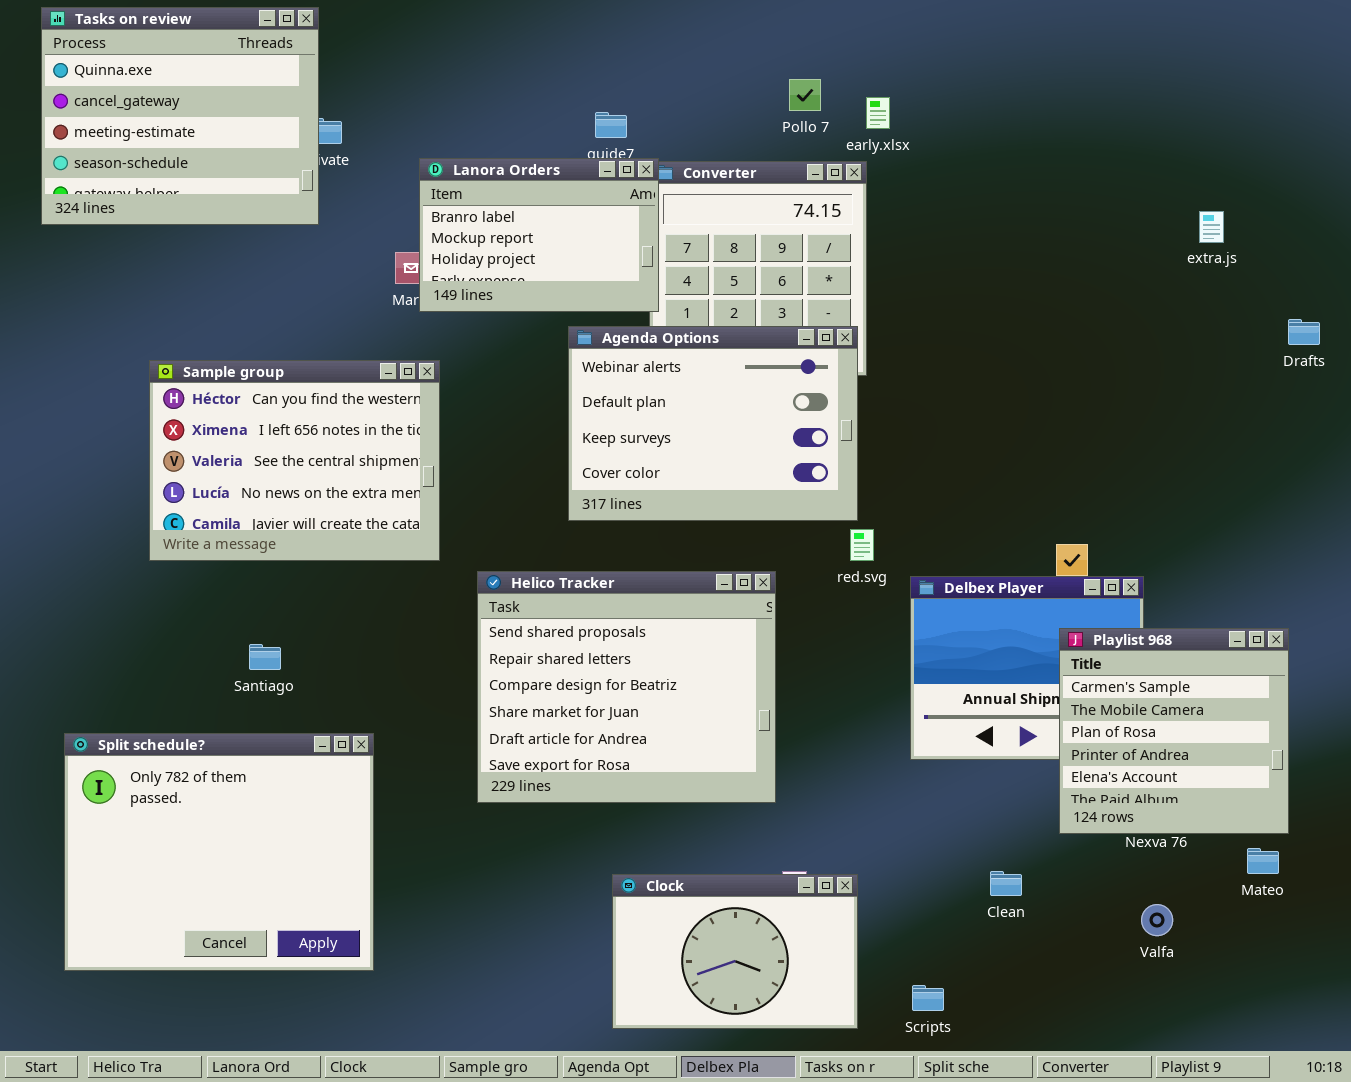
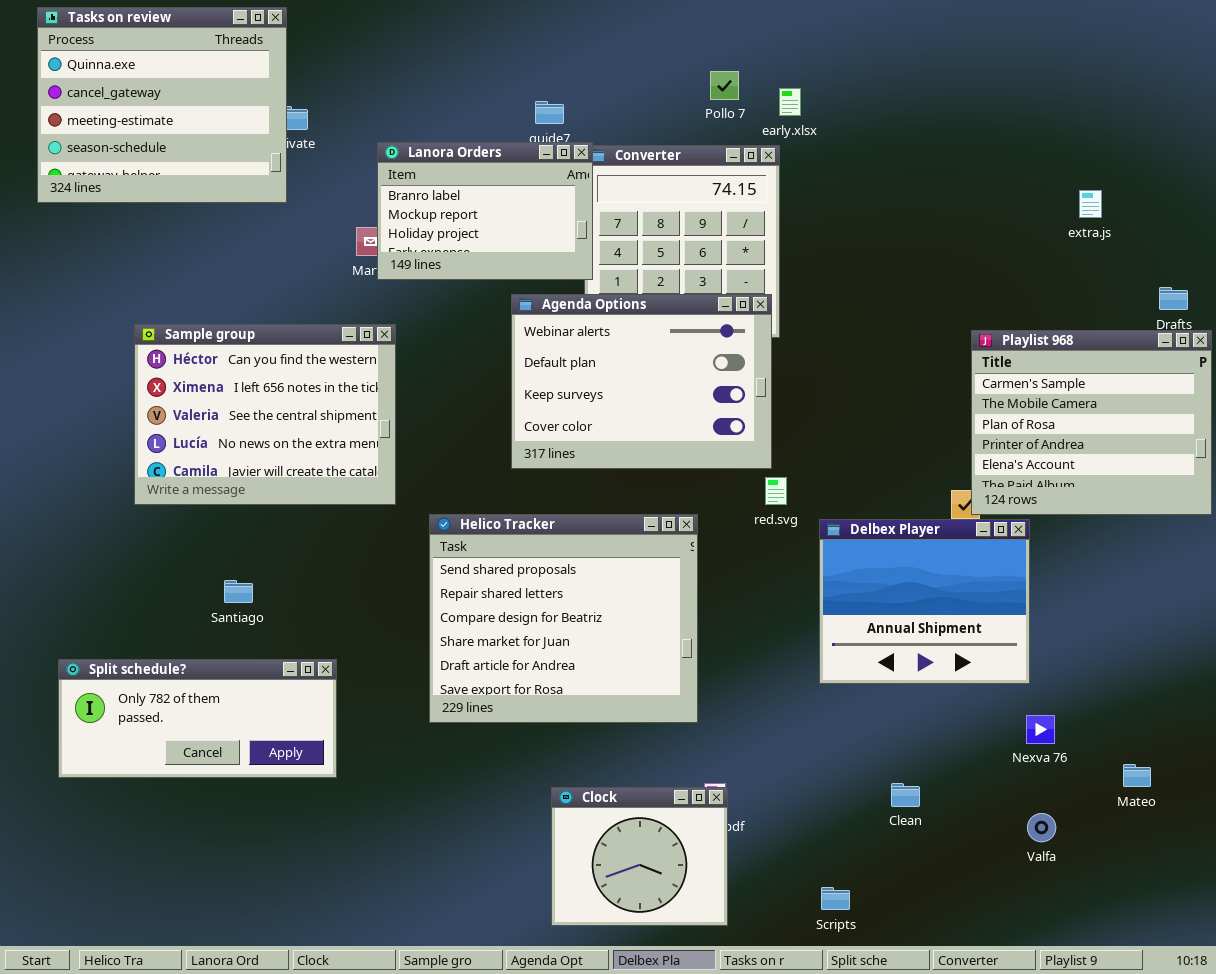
Playlist 968: [1059,628,1289,834] -> [971,330,1212,515], moved, resized
Split schedule?: [64,733,374,971] -> [58,659,337,778], resized
Clock: [612,874,858,1029] -> [551,787,728,926], resized

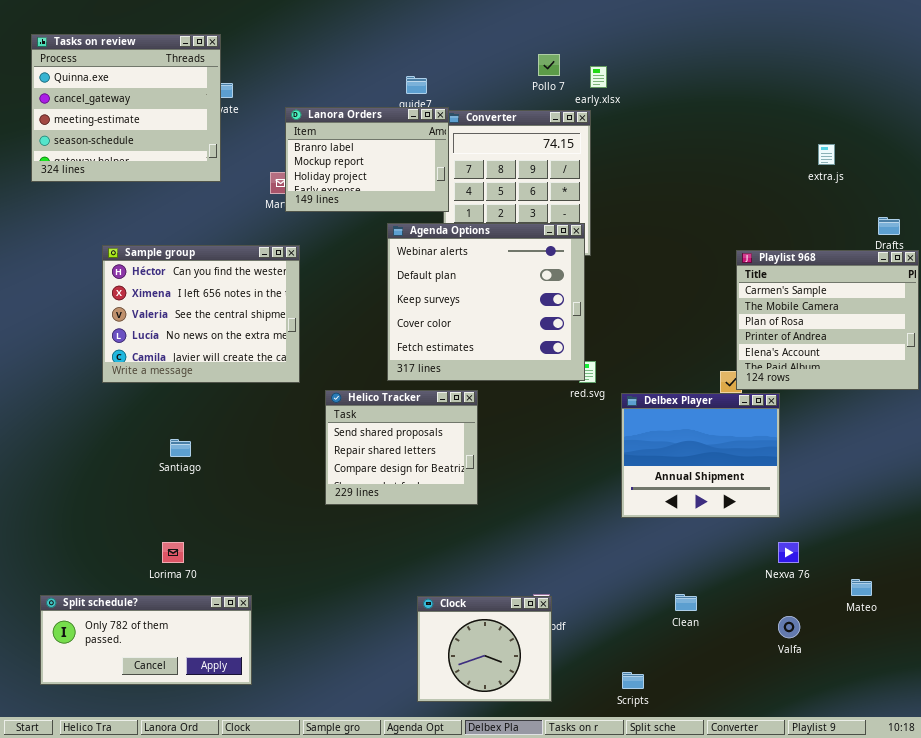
Tasks on review: [37,7,287,203] -> [31,34,221,182], moved
Agenda Options: [511,294,772,469] -> [387,223,585,381], resized
Helico Tracker: [429,514,698,723] -> [325,390,478,505], resized
Split schedule?: [58,659,337,778] -> [40,595,252,685], moved

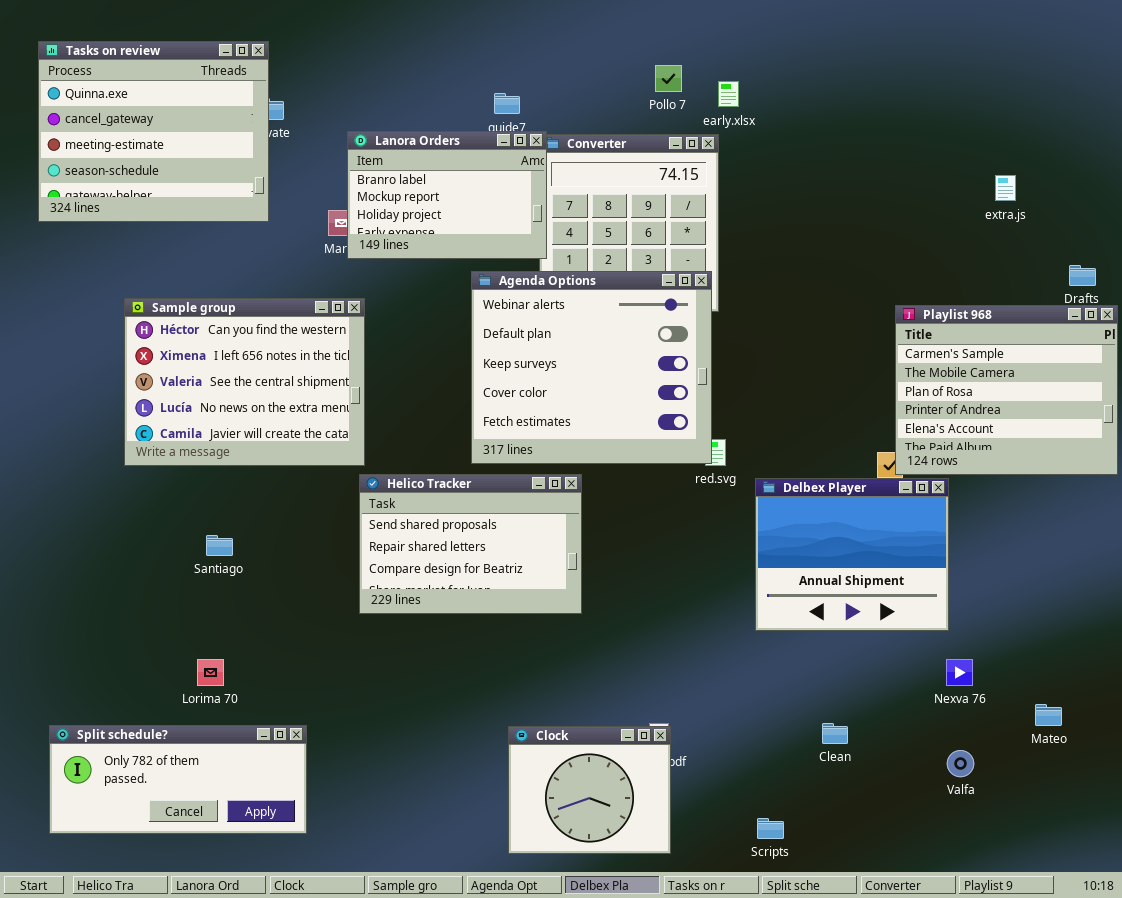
Helico Tracker: [325,390,478,505] -> [359,474,582,614], resized

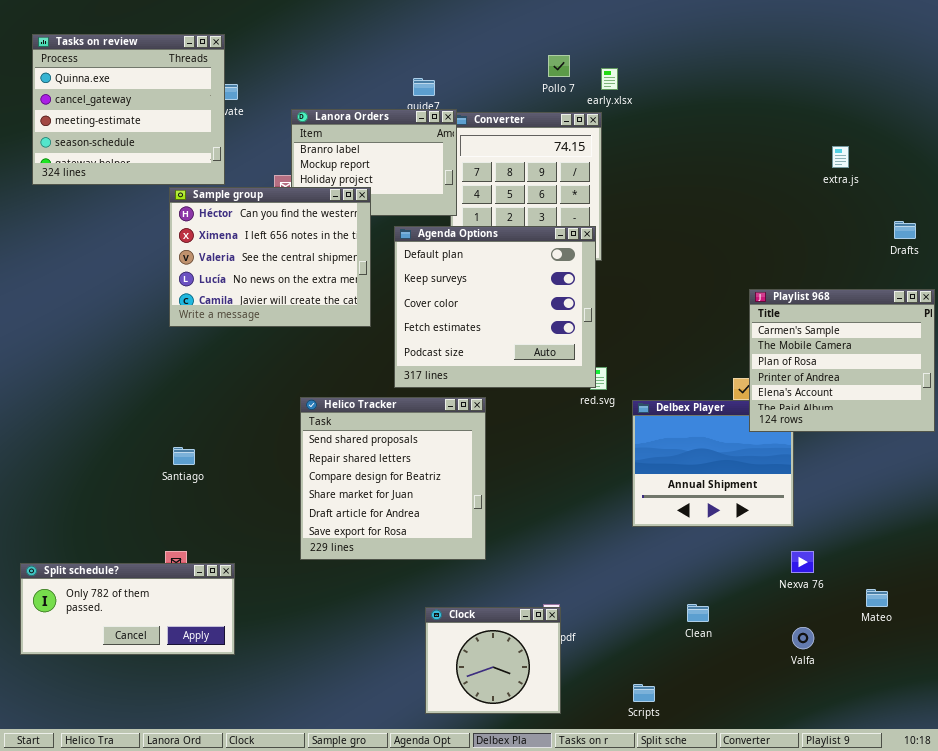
Agenda Options: [471,271,712,464] -> [394,226,596,388], scrolled down 1 row
Sample group: [124,298,365,466] -> [169,187,371,327], moved
Playlist 968: [895,305,1118,475] -> [749,289,935,432], moved
Helico Tracker: [359,474,582,614] -> [300,397,486,560], resized
Split schedule?: [49,725,307,834] -> [20,563,235,655], moved

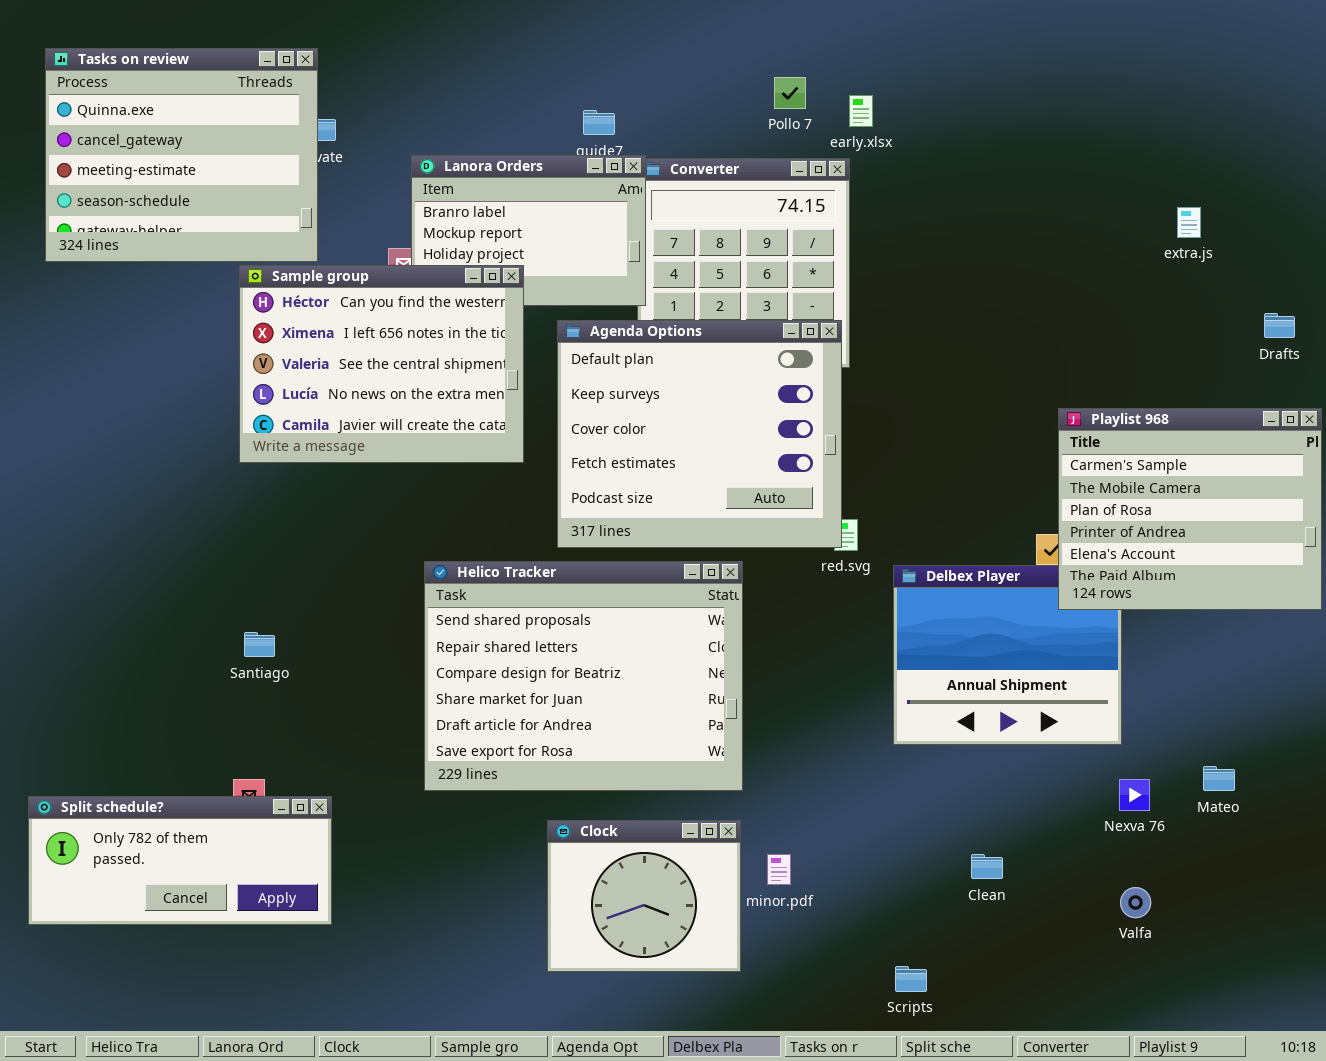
Helico Tracker: [300,397,486,560] -> [424,561,743,791], resized
Mateo: [866,589,888,607] -> [1203,766,1235,791], moved
Clock: [425,607,561,714] -> [547,820,741,972], moved

